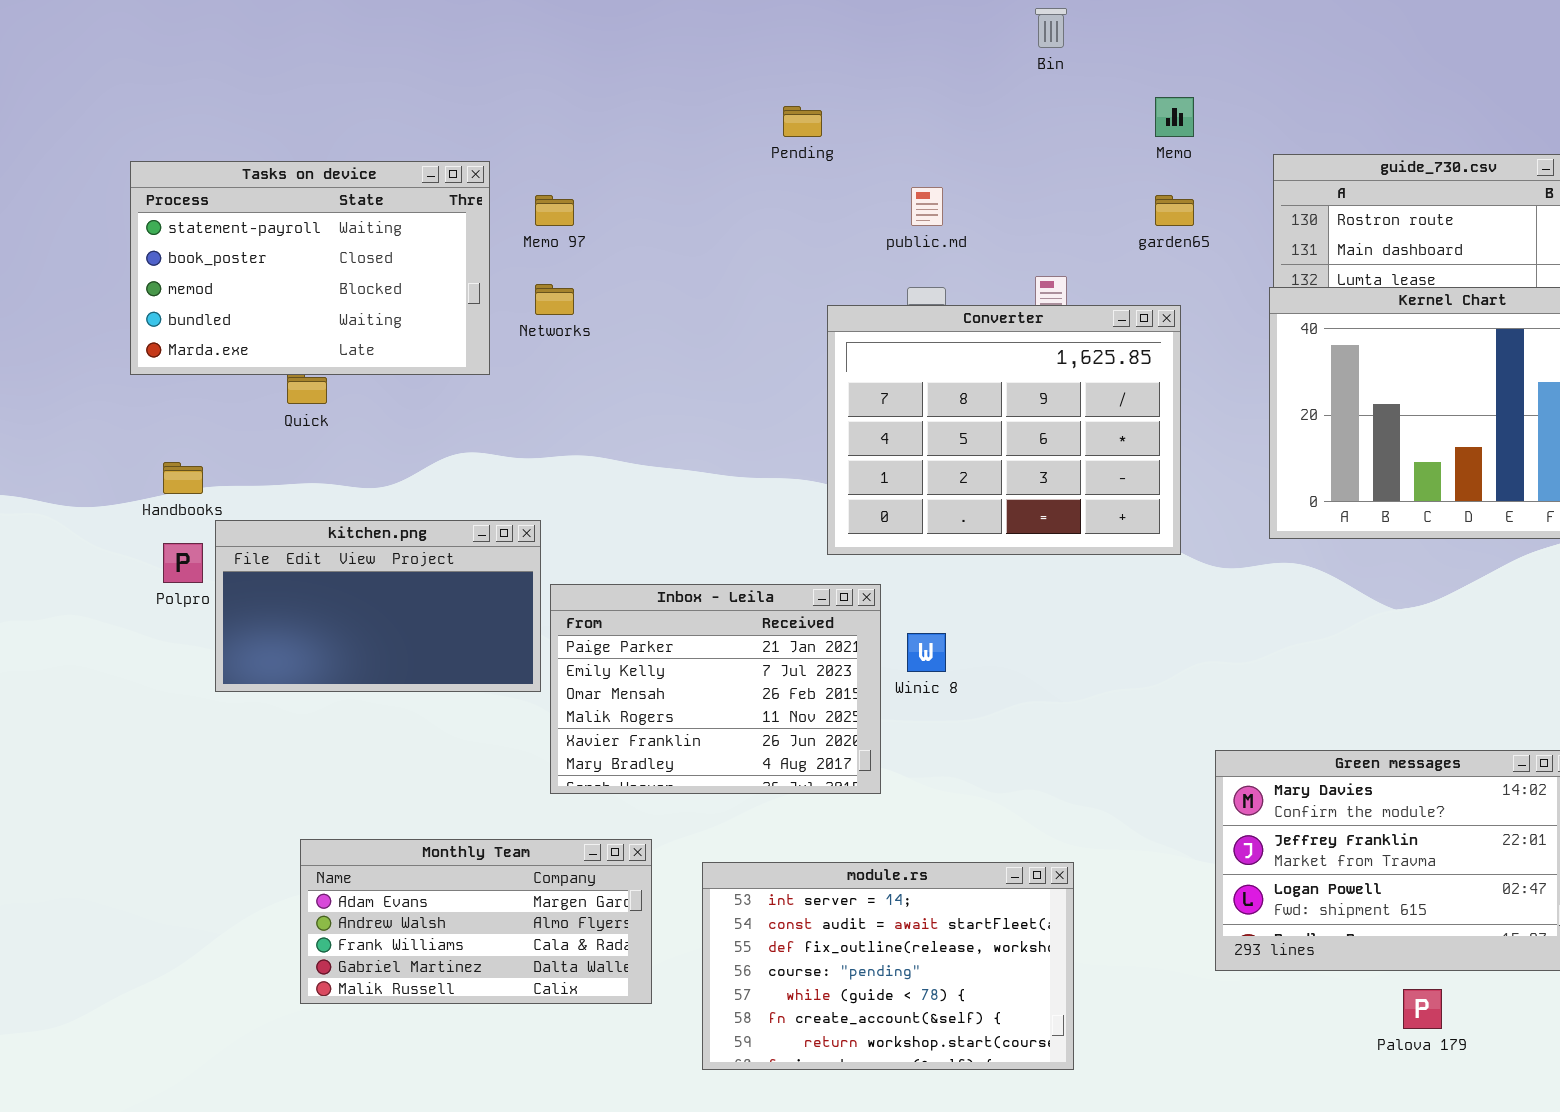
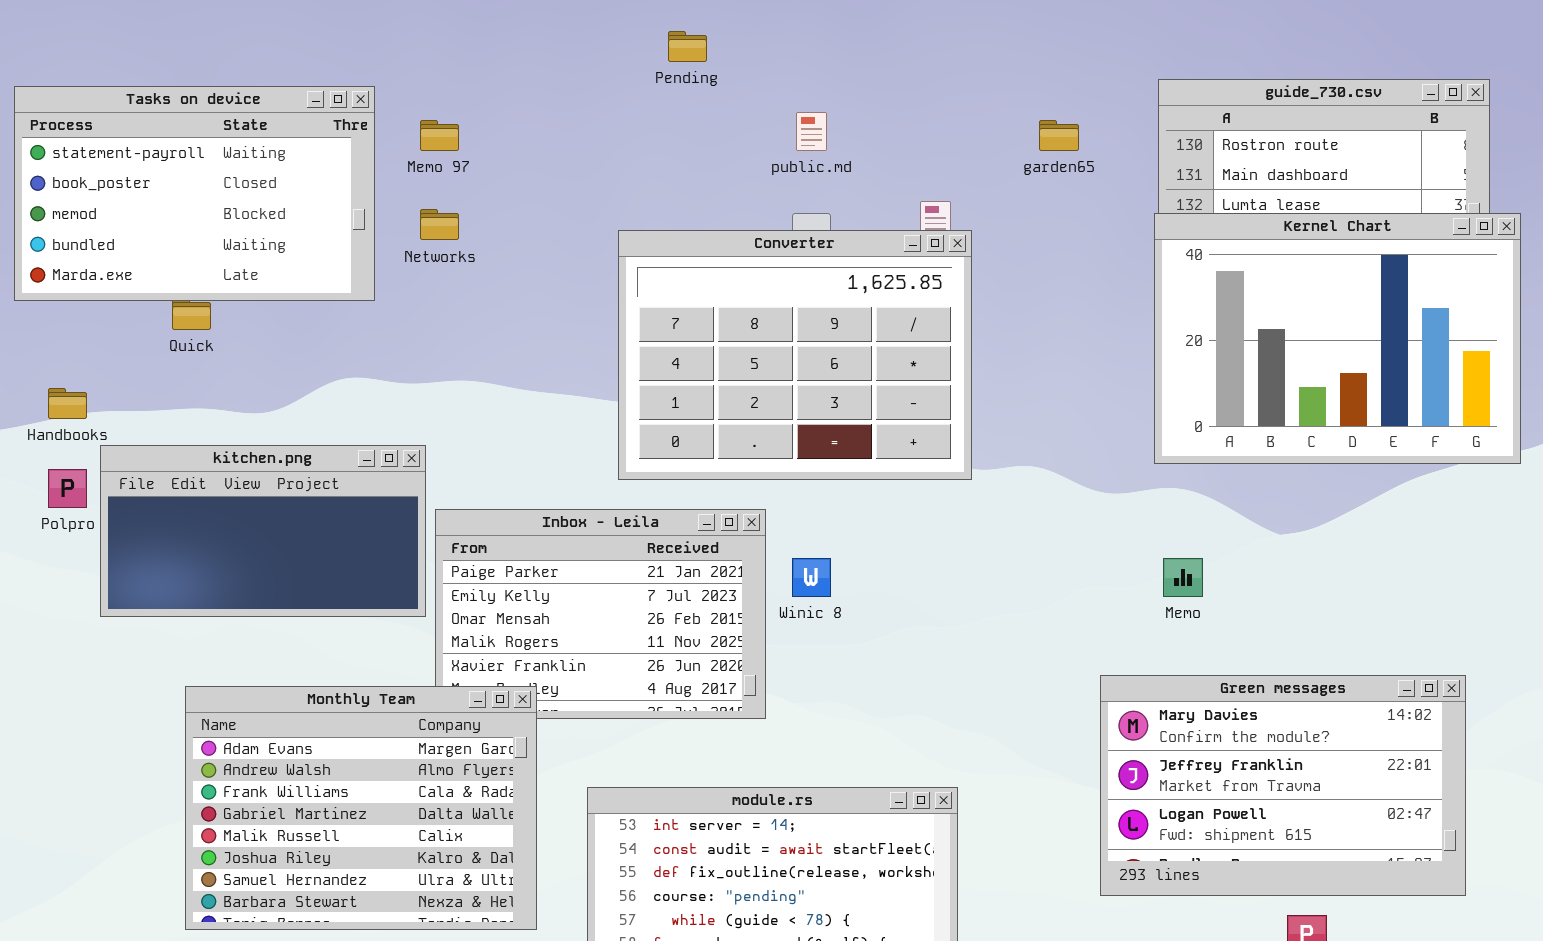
Memo: [1155,97,1194,137] -> [1163,558,1203,597], moved
Converter: [827,305,1181,555] -> [618,230,972,480], moved
Monthly Team: [300,839,652,1004] -> [185,686,537,930], resized

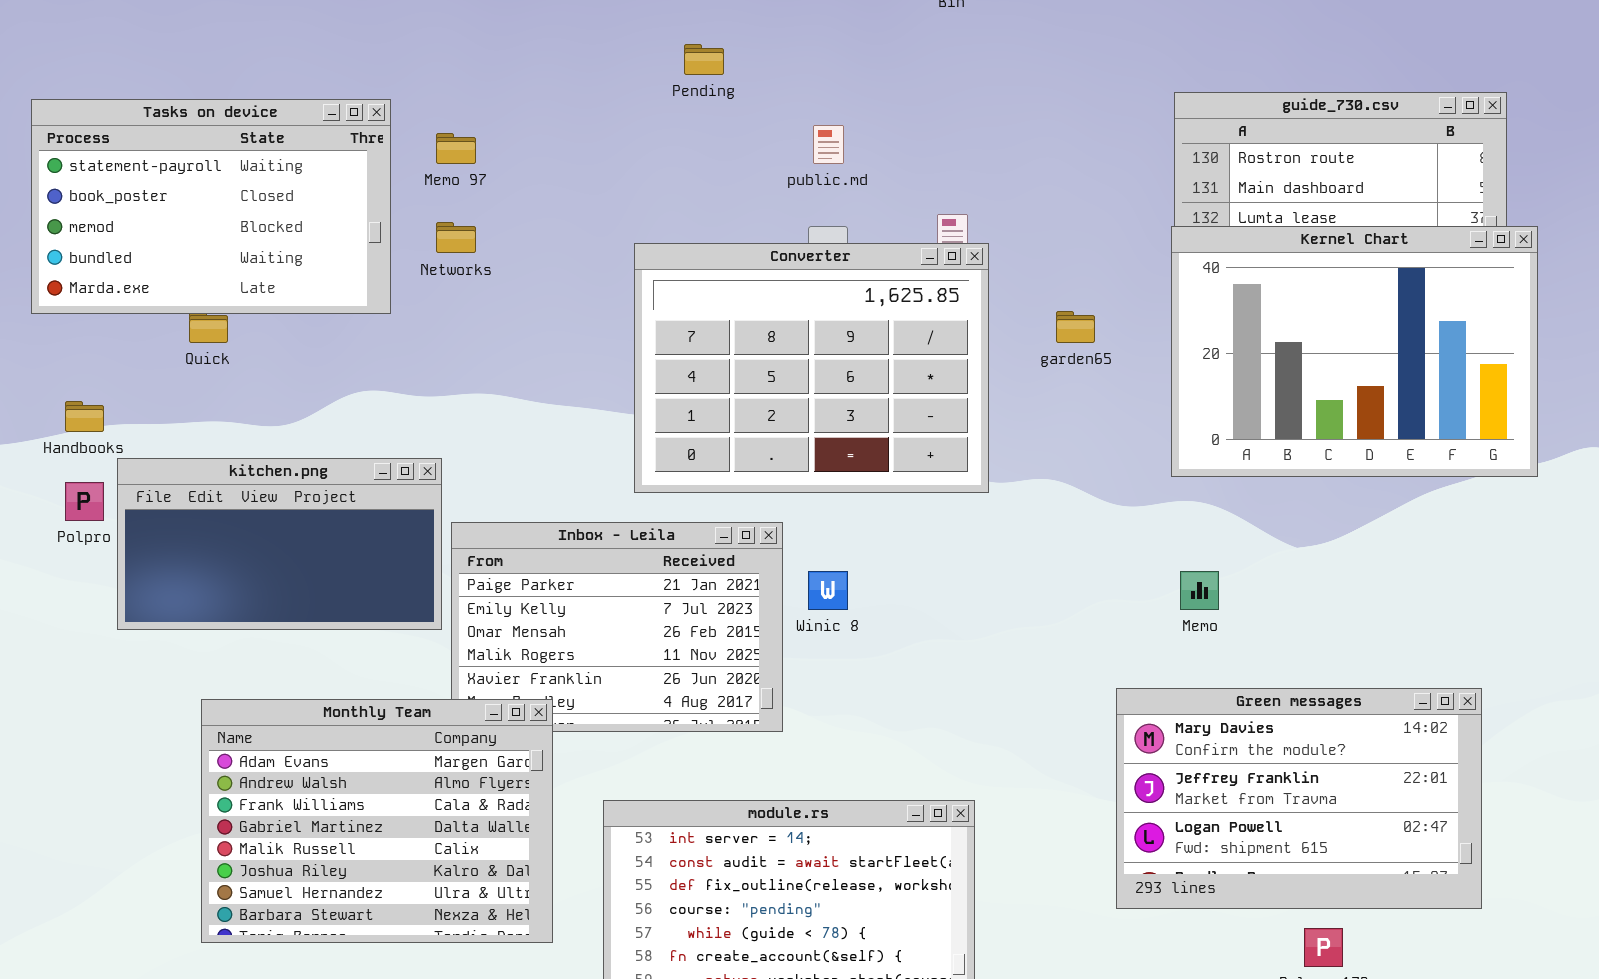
garden65: [1039,120,1079,151] -> [1056,311,1095,343], moved

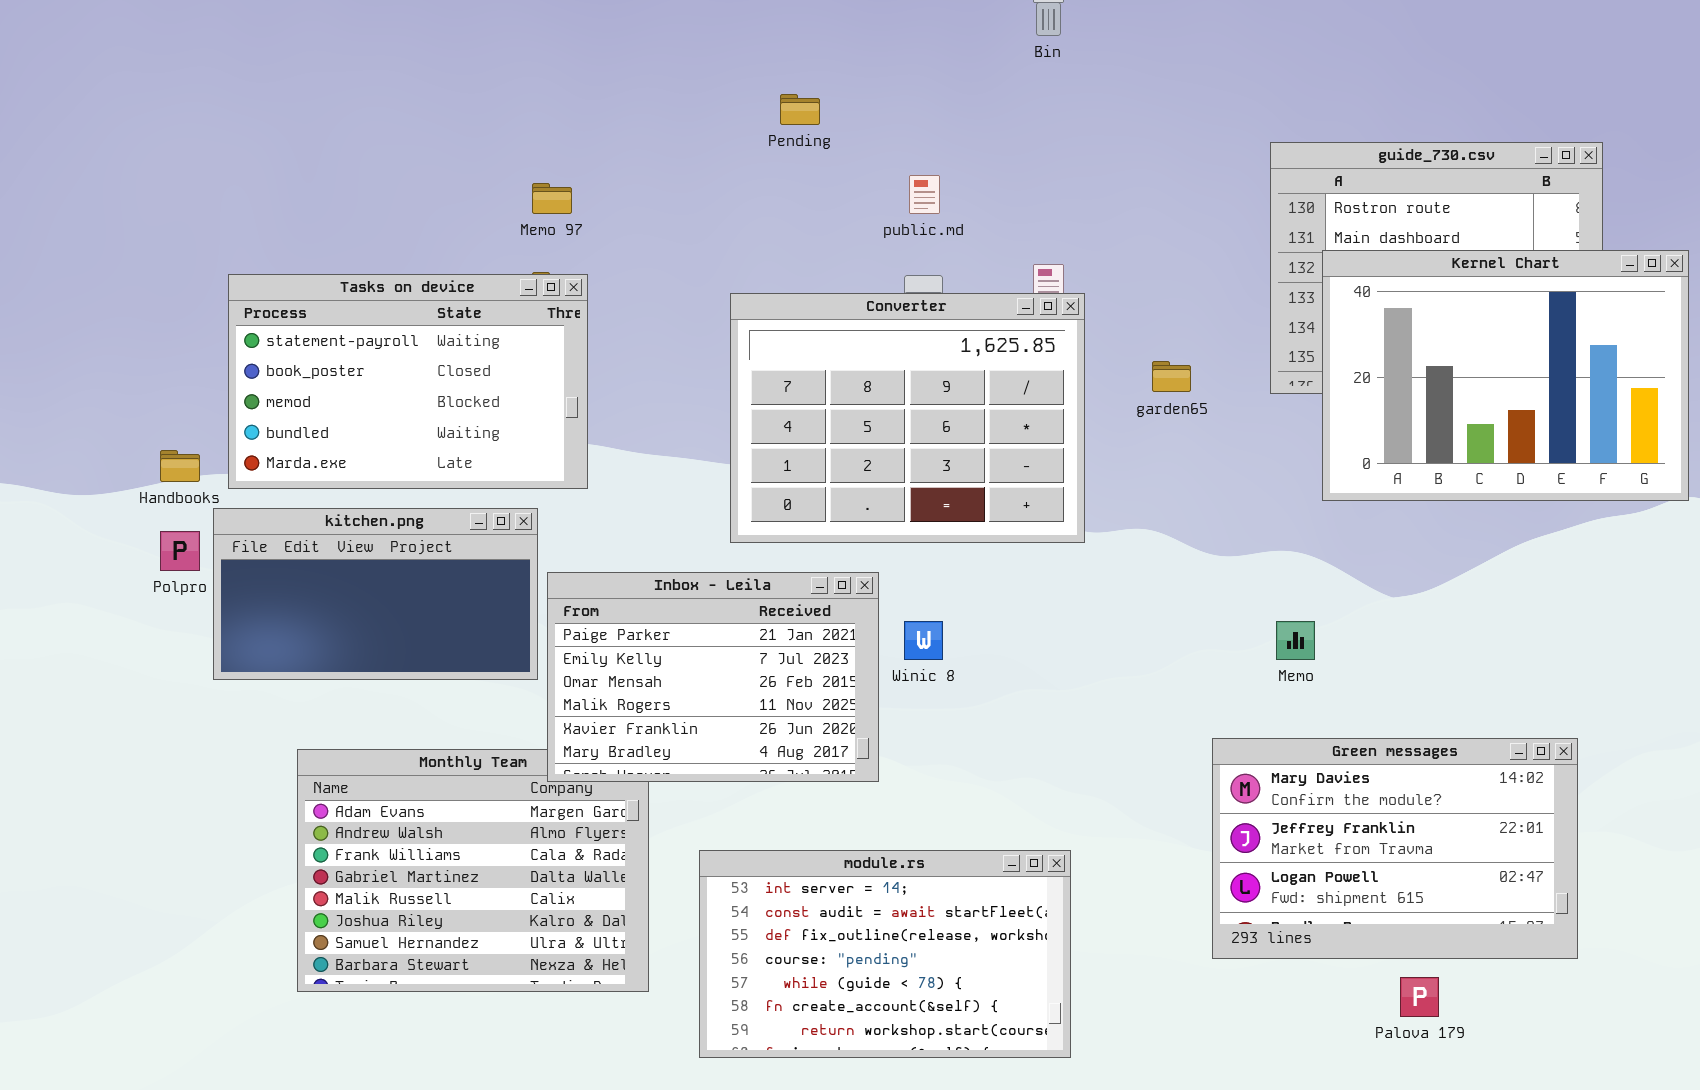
Tasks on device: [31,99,391,314] -> [228,274,588,489], moved
Kernel Chart: [1171,226,1538,477] -> [1322,250,1689,501], moved
Inbox - Leila: [451,522,783,732] -> [547,572,879,782], raised

